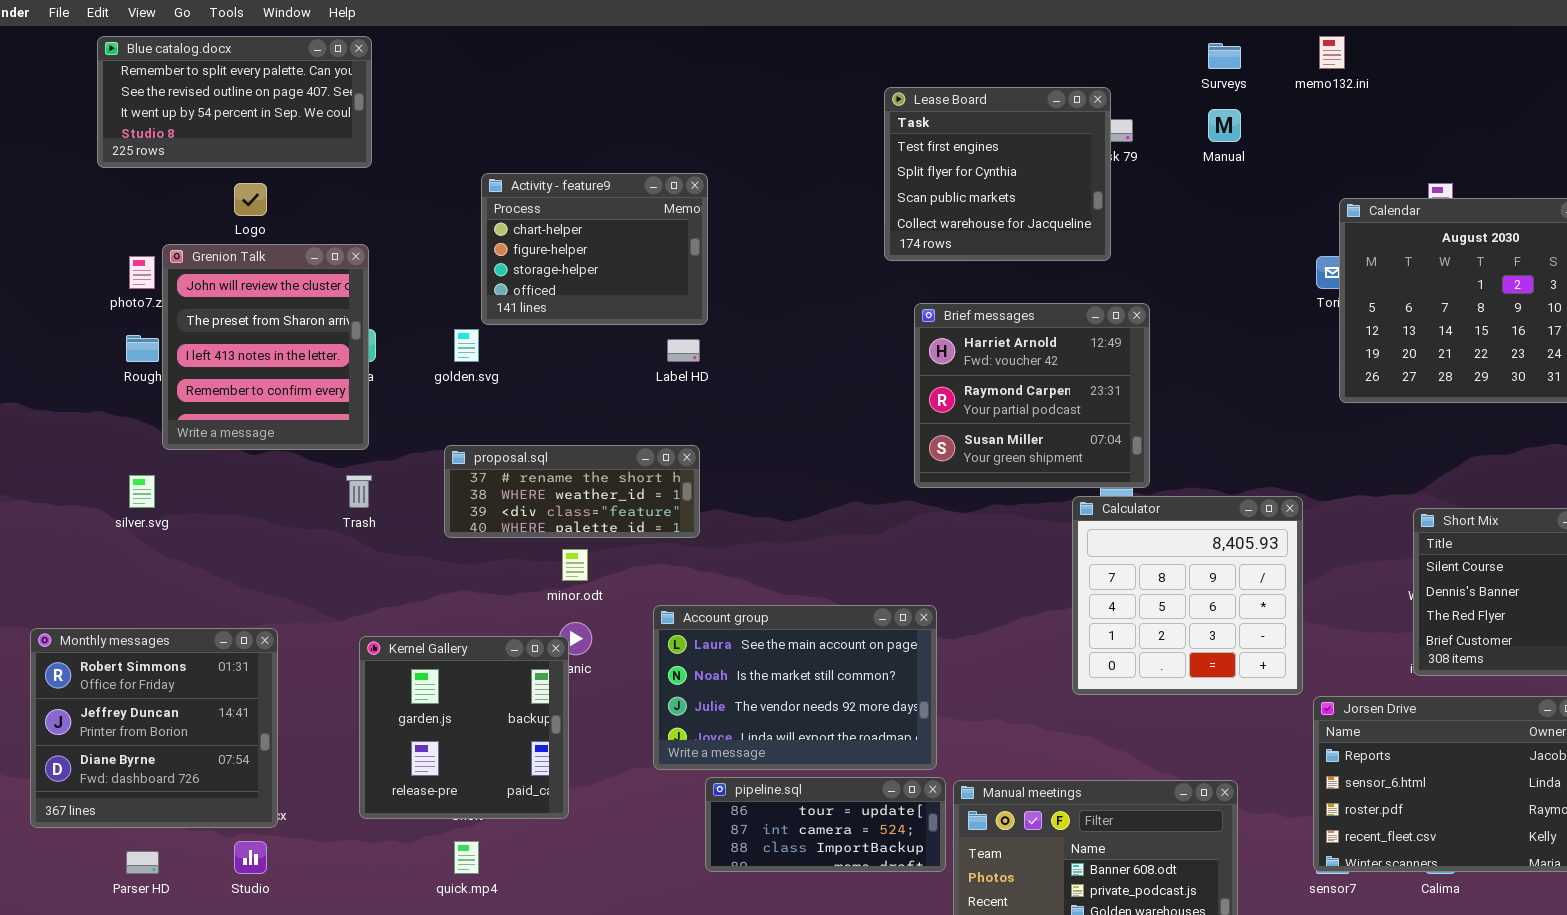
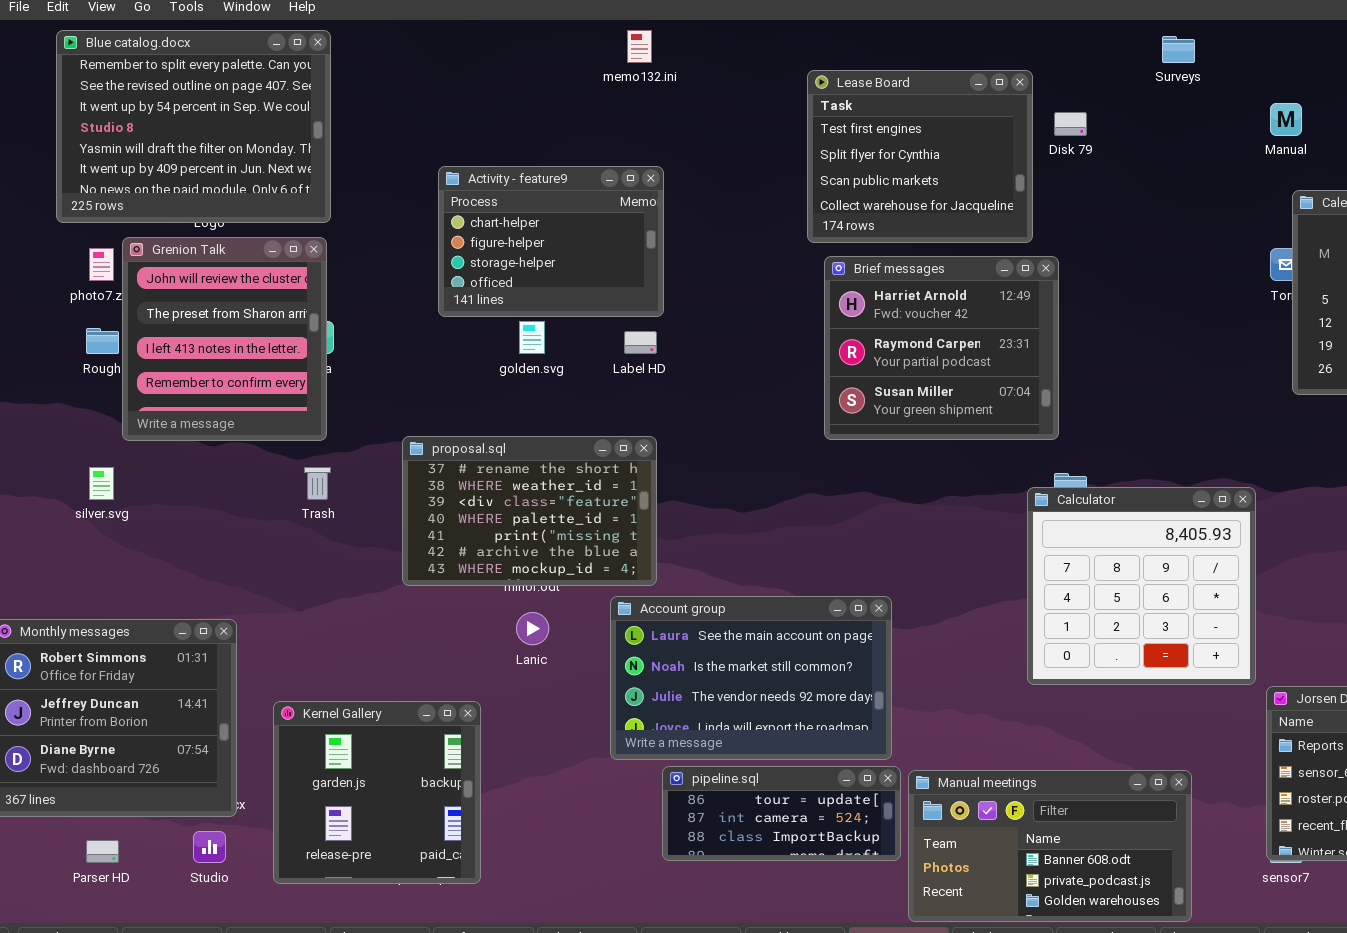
Blue catalog.docx: [97,36,372,168] -> [56,30,331,223], resized
memo132.ini: [1319,36,1345,69] -> [627,30,652,63], moved
Lease Board: [884,87,1111,261] -> [807,70,1033,243], moved
Manual: [1208,109,1241,142] -> [1270,103,1302,136], moved
Brief messages: [914,303,1150,488] -> [824,256,1059,440], moved
golden.svg: [454,329,479,362] -> [519,321,545,354], moved
proposal.sql: [444,445,700,538] -> [402,436,657,586], resized
Kernel Gallery: [359,636,569,819] -> [273,701,481,884], moved

